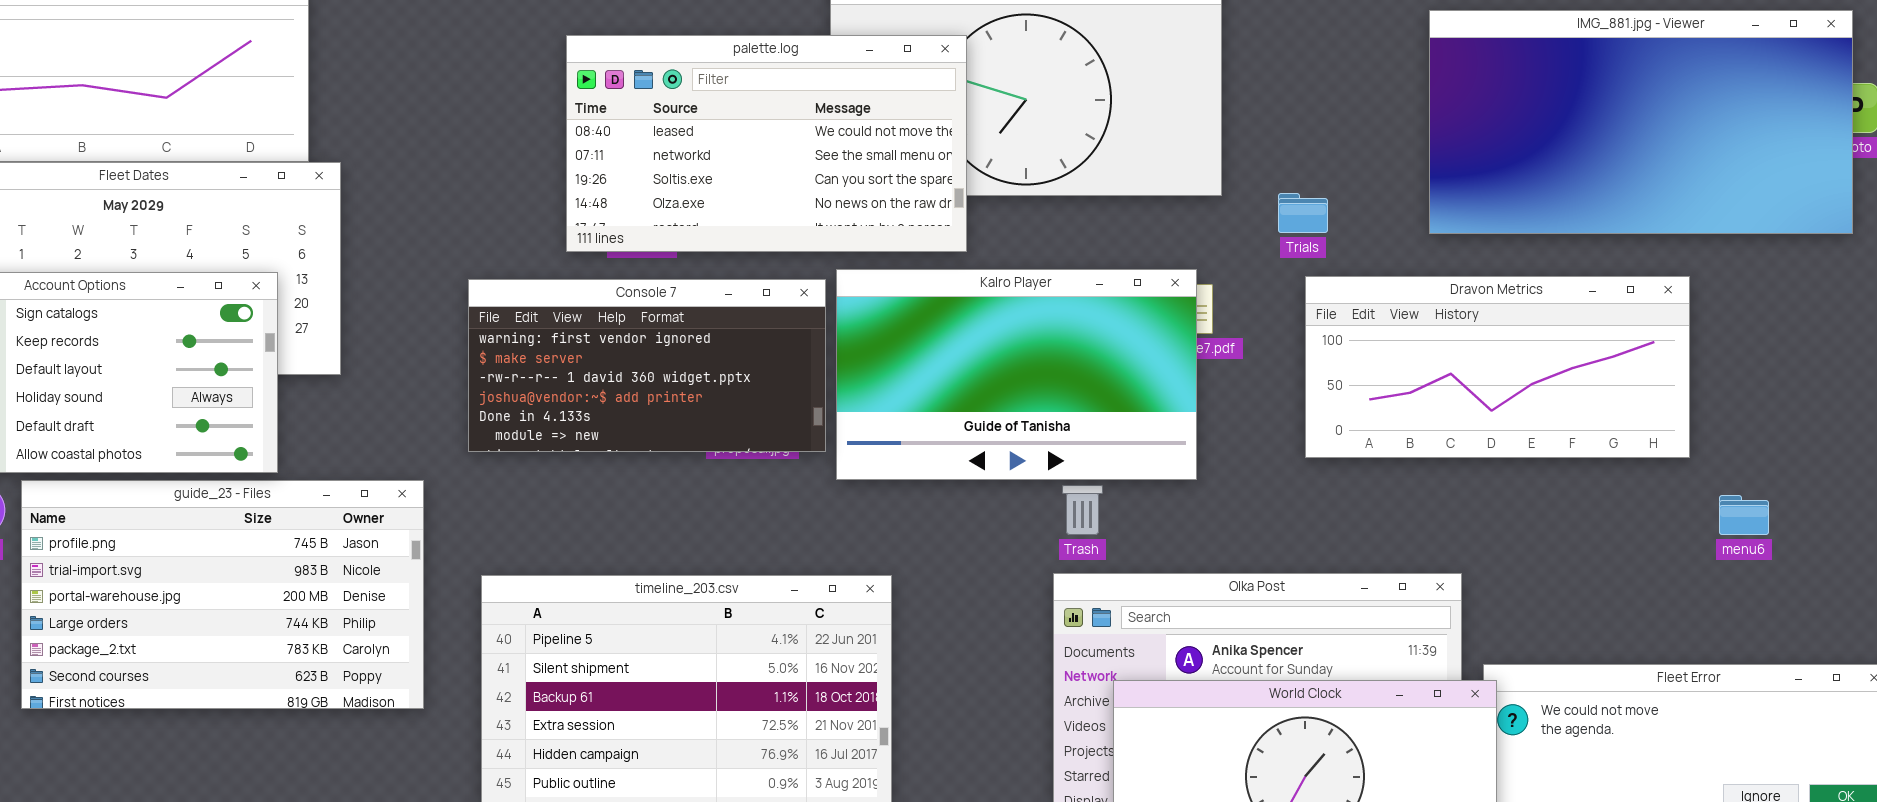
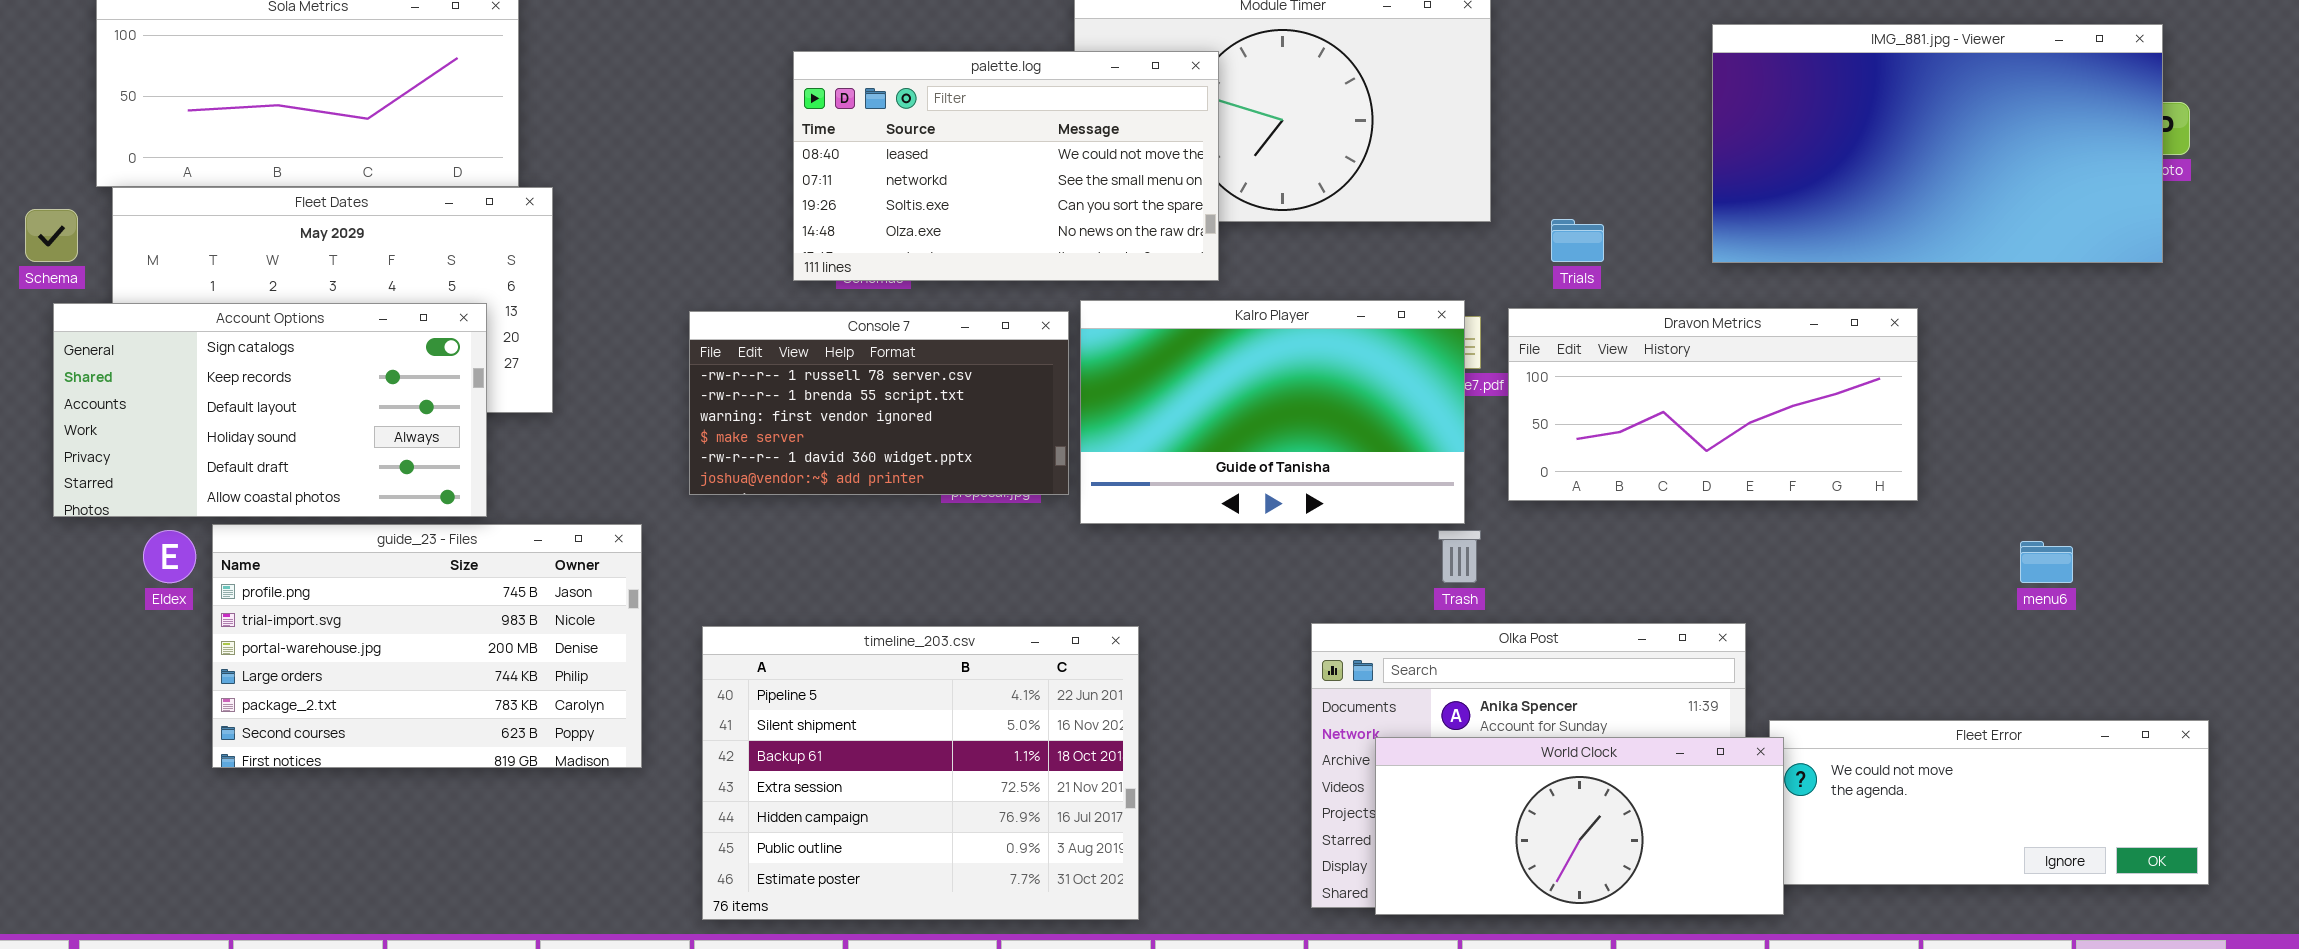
Dravon Metrics: [1305,276,1690,458] -> [1508,308,1918,501], moved
Console 7: [468,279,826,452] -> [689,311,1069,495], scrolled up 2 rows
Trash: [1062,485,1103,535] -> [1438,530,1481,583], moved

